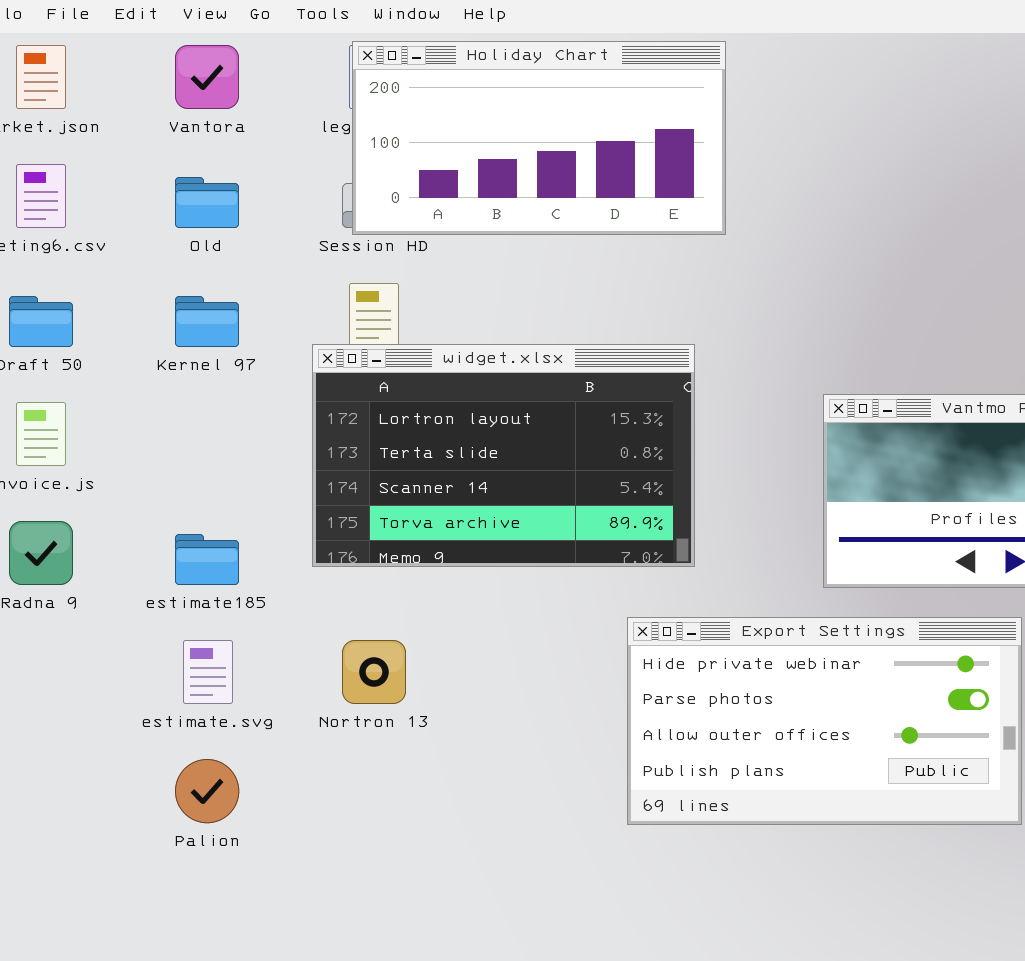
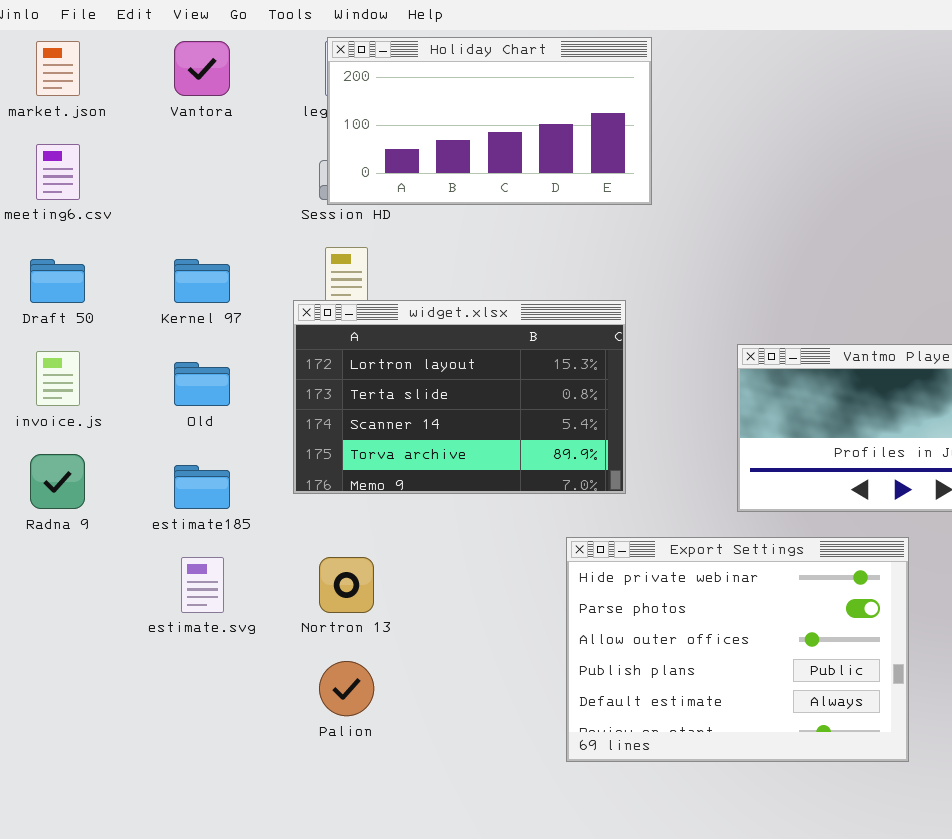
Old: [175,177,239,228] -> [174,362,230,406], moved
Export Settings: [627,617,1022,825] -> [566,537,909,762], resized
Palion: [175,759,239,823] -> [319,661,374,716], moved

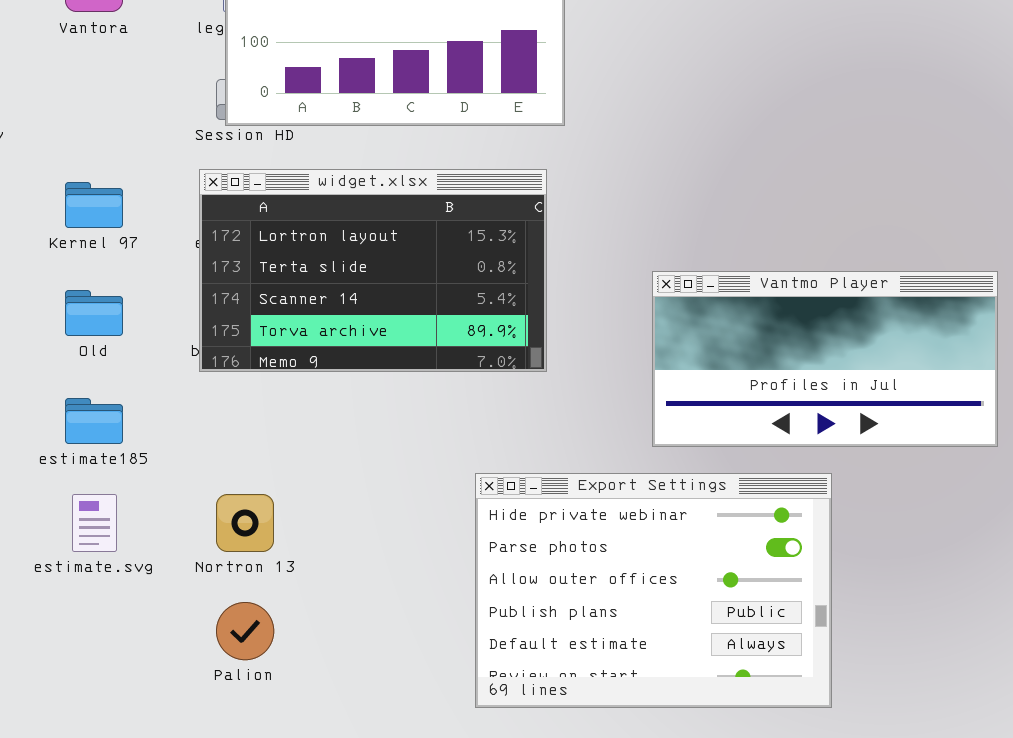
widget.xlsx: [293,300,626,494] -> [199,169,547,372], moved

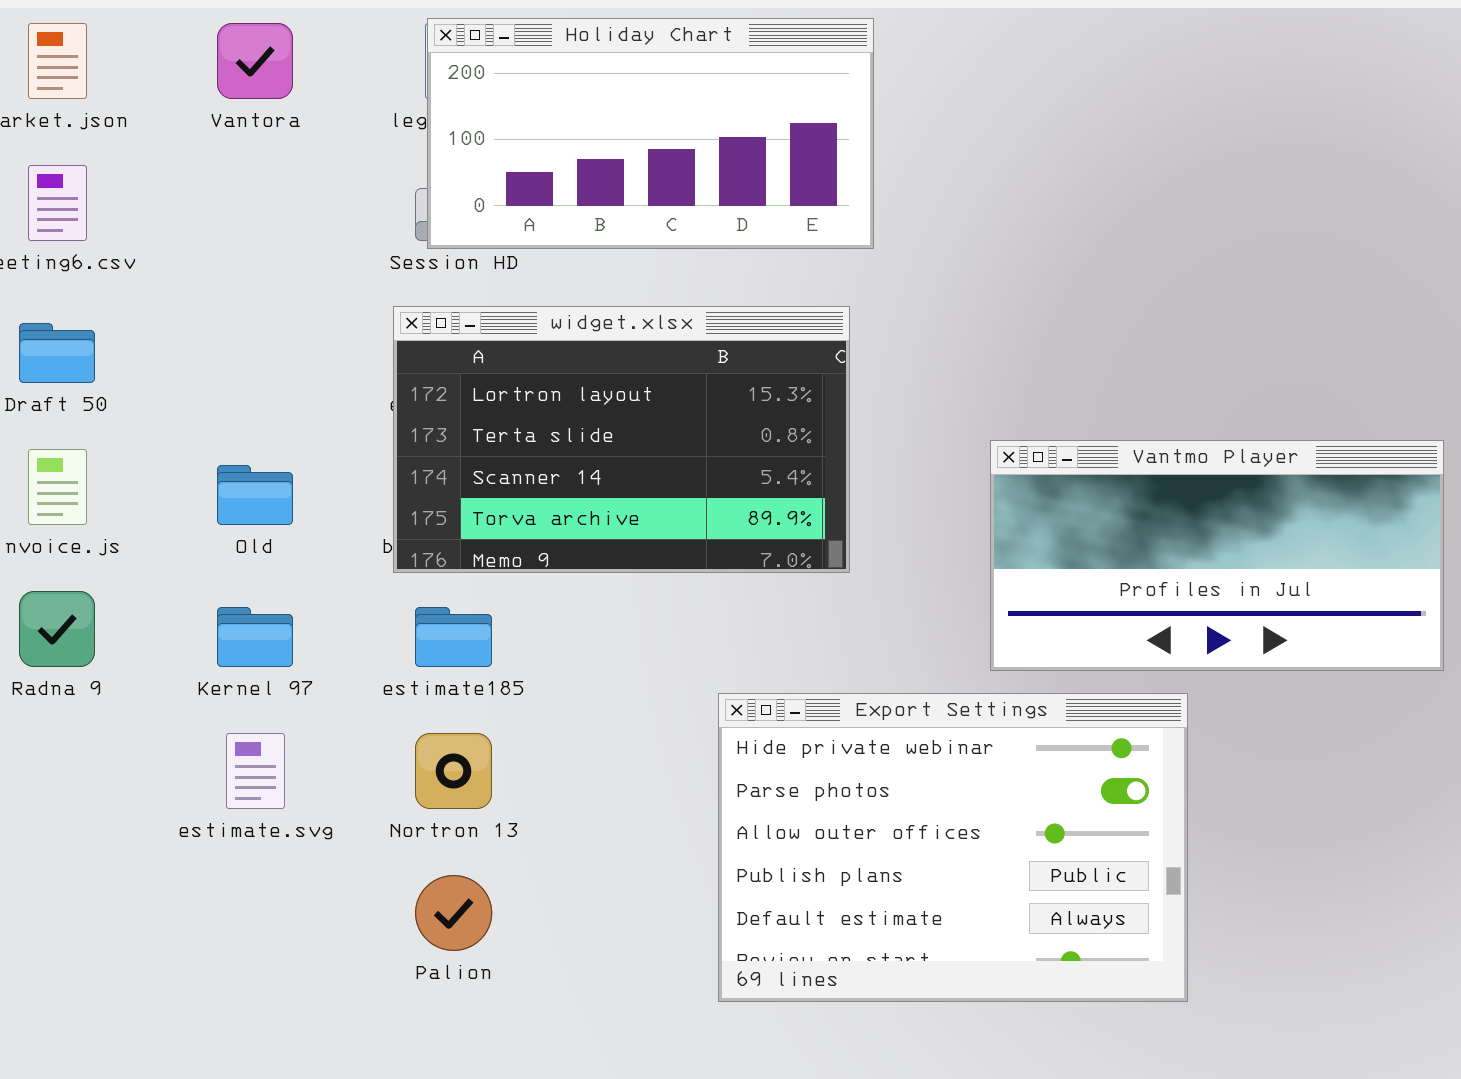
Kernel 97: [65,182,123,228] -> [217,607,293,667], moved
estimate185: [65,398,123,444] -> [415,607,492,667], moved
Export Settings: [475,473,832,708] -> [718,693,1188,1002], moved

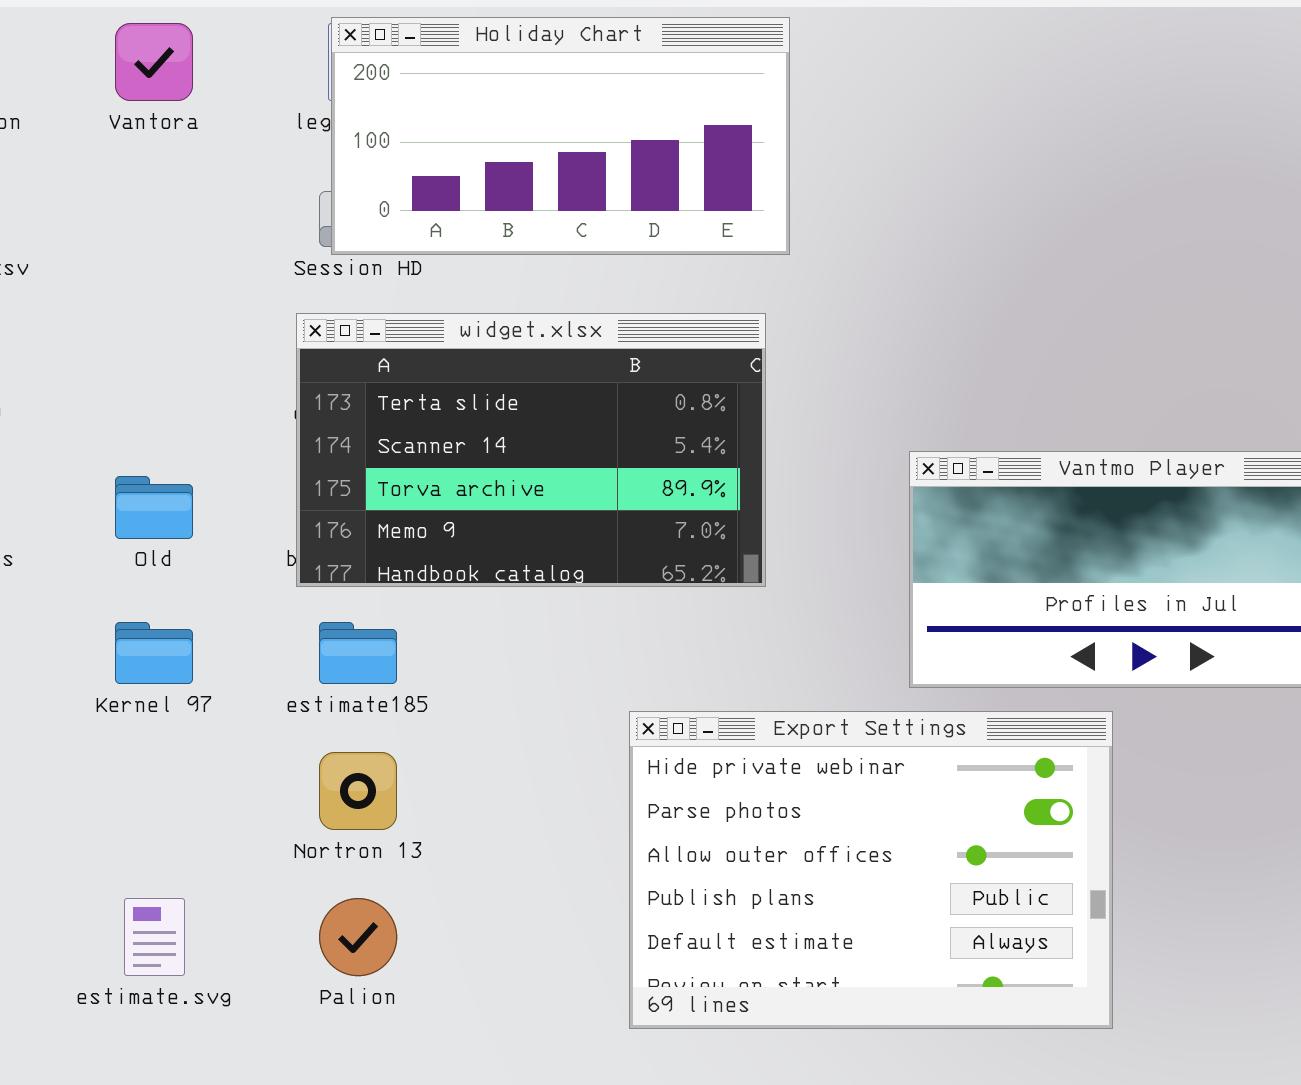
widget.xlsx: [393,306,850,573] -> [296,313,766,587], scrolled down 1 row
estimate.svg: [226,733,285,809] -> [124,898,185,976], moved

